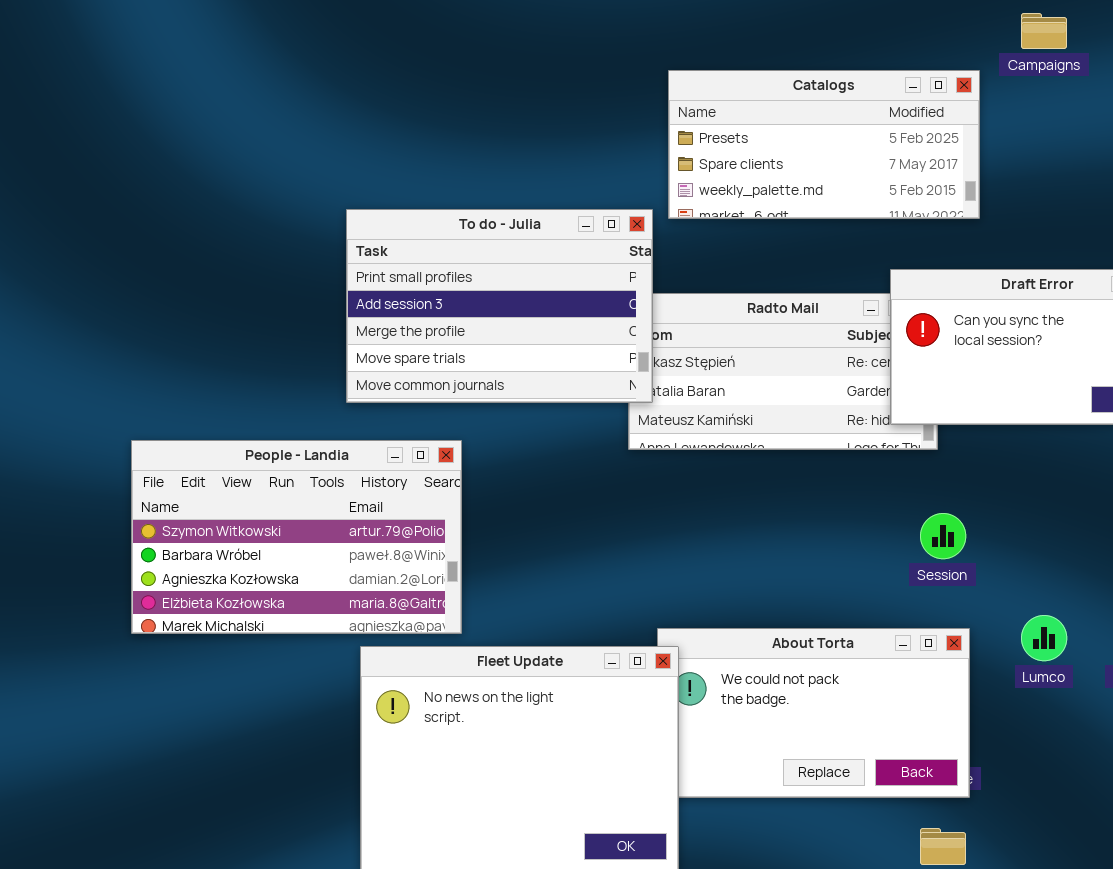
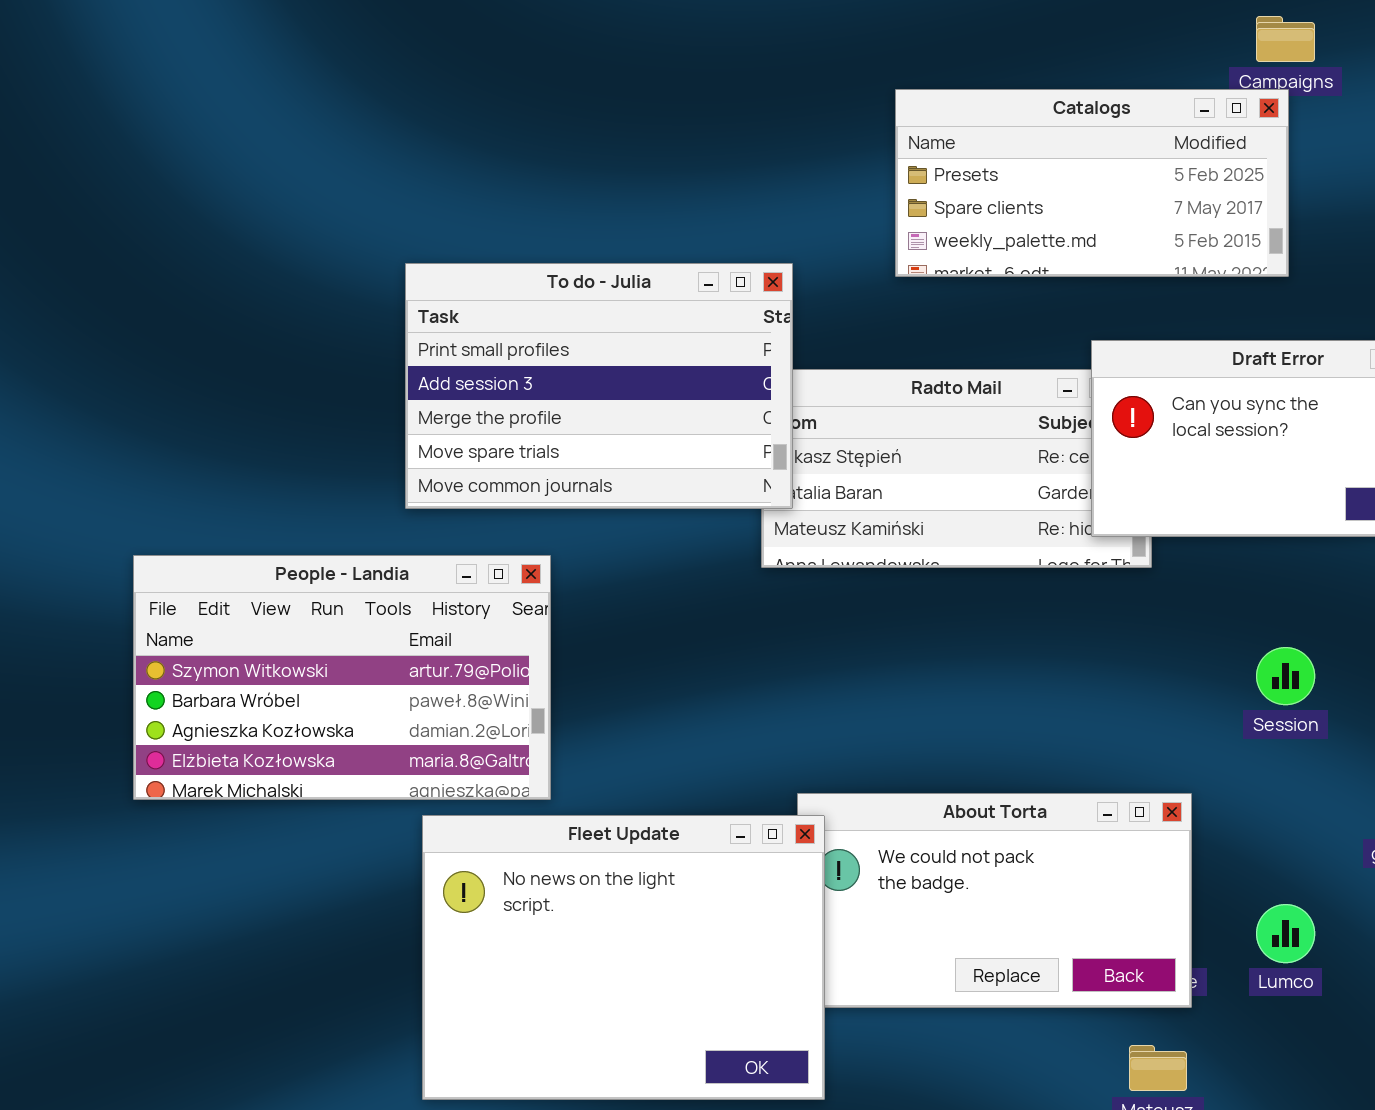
Catalogs: [668,70,980,219] -> [895,89,1289,277], moved
Session: [920,513,966,559] -> [1256,647,1315,705], moved
Lumco: [1021,615,1067,661] -> [1256,904,1315,963], moved

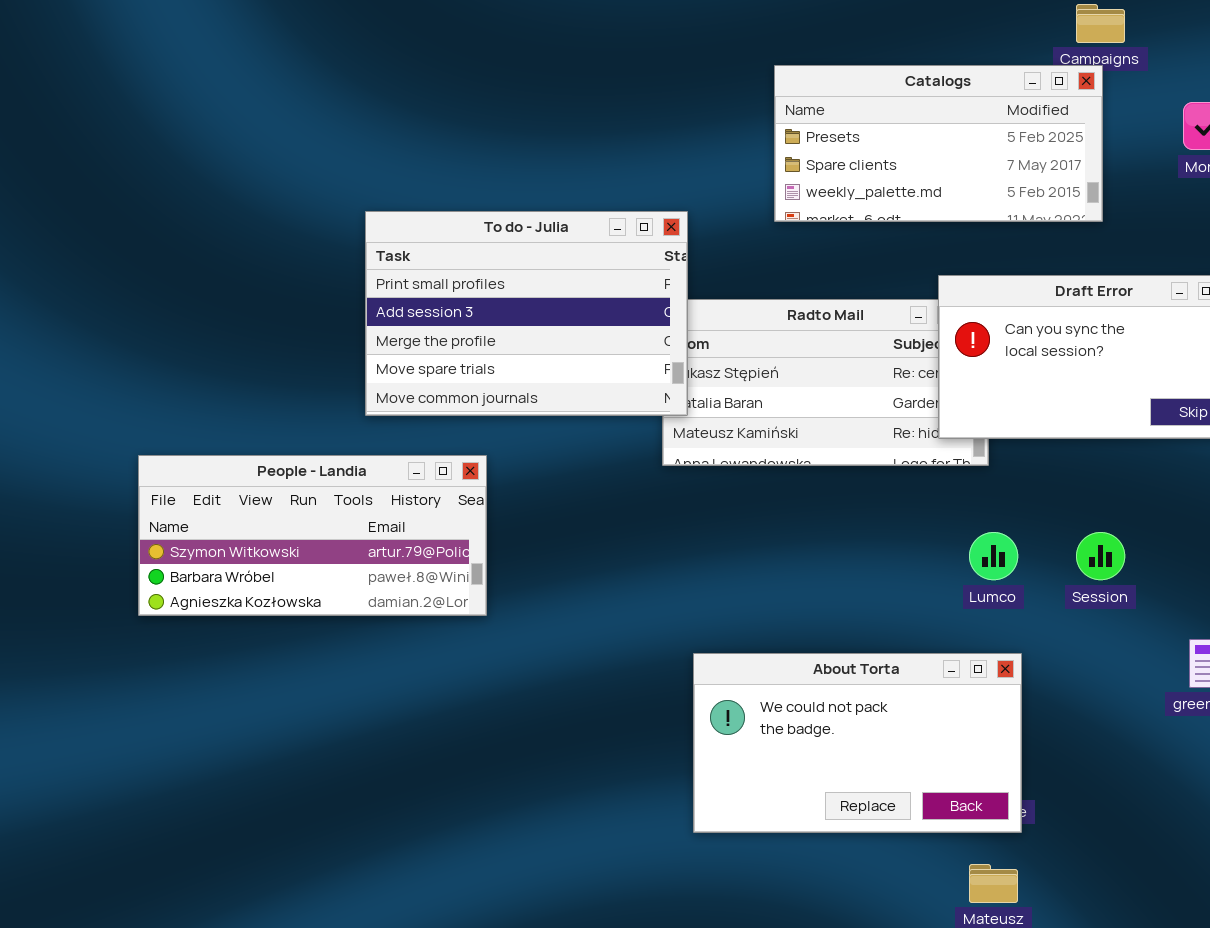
People - Landia: [133,555,551,800] -> [138,455,487,616], resized
Fleet Update: [422,815,825,1100] -> none, closed
Lumco: [1256,904,1315,963] -> [969,532,1018,580], moved

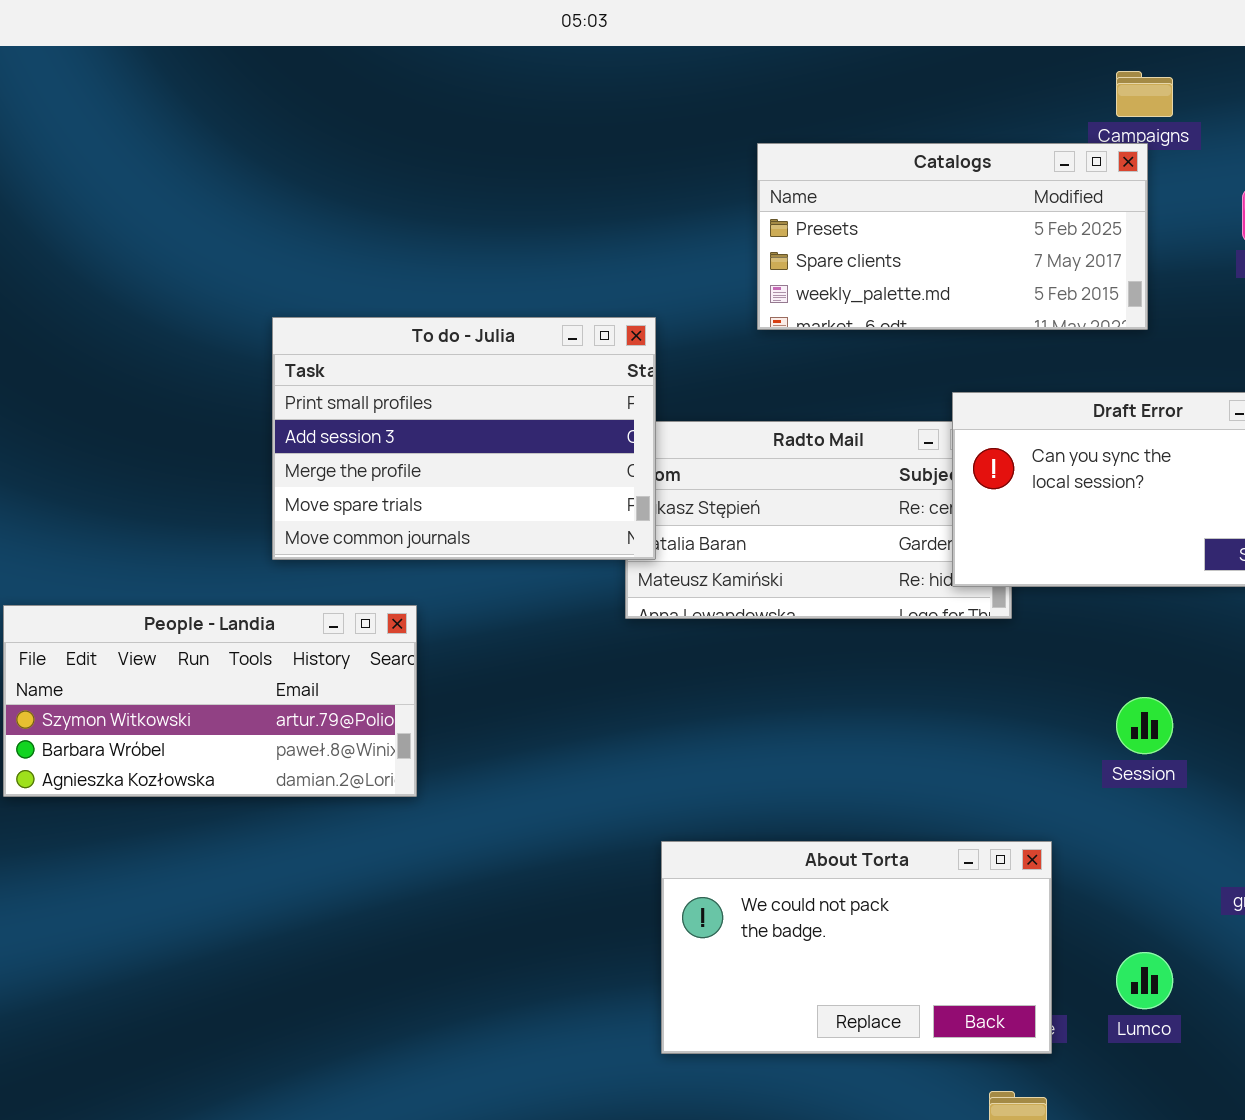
Lumco: [969,532,1018,580] -> [1116,952,1173,1009], moved

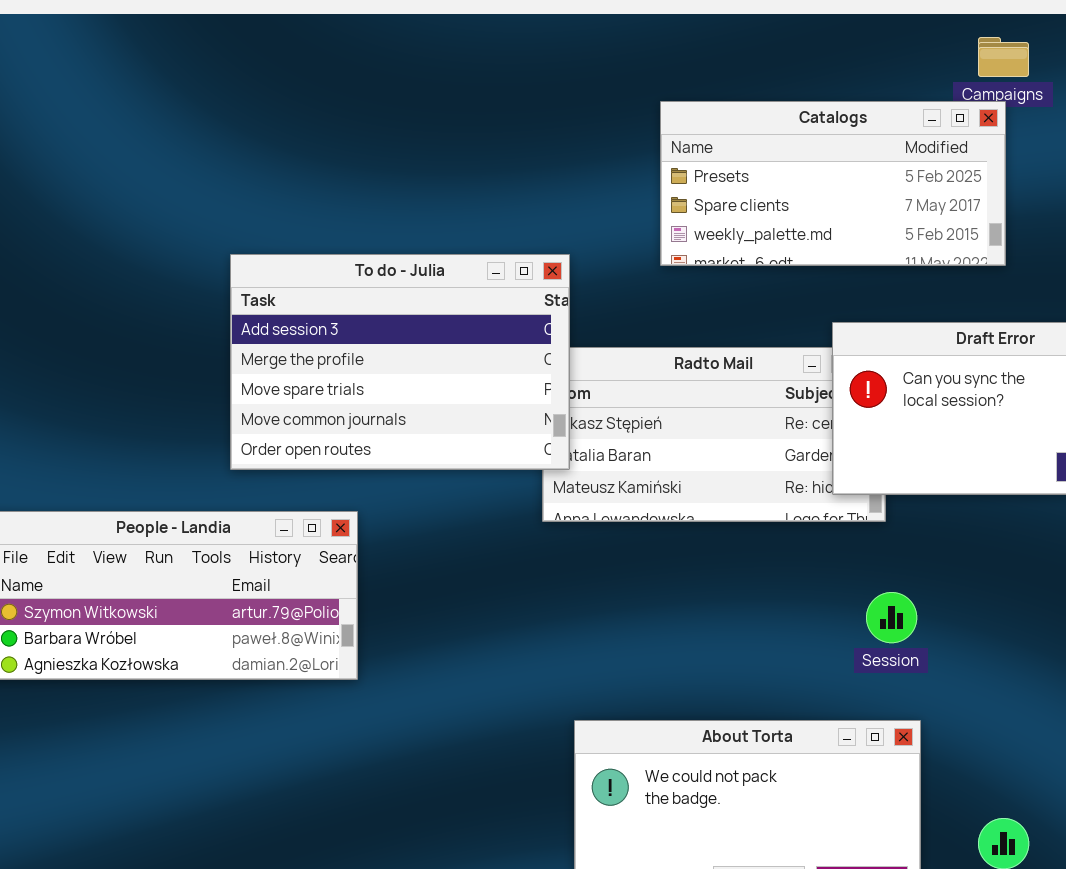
To do - Julia: [272,317,656,560] -> [230,254,570,470], scrolled down 1 row
Session: [1116,697,1173,754] -> [866,592,917,643], moved

